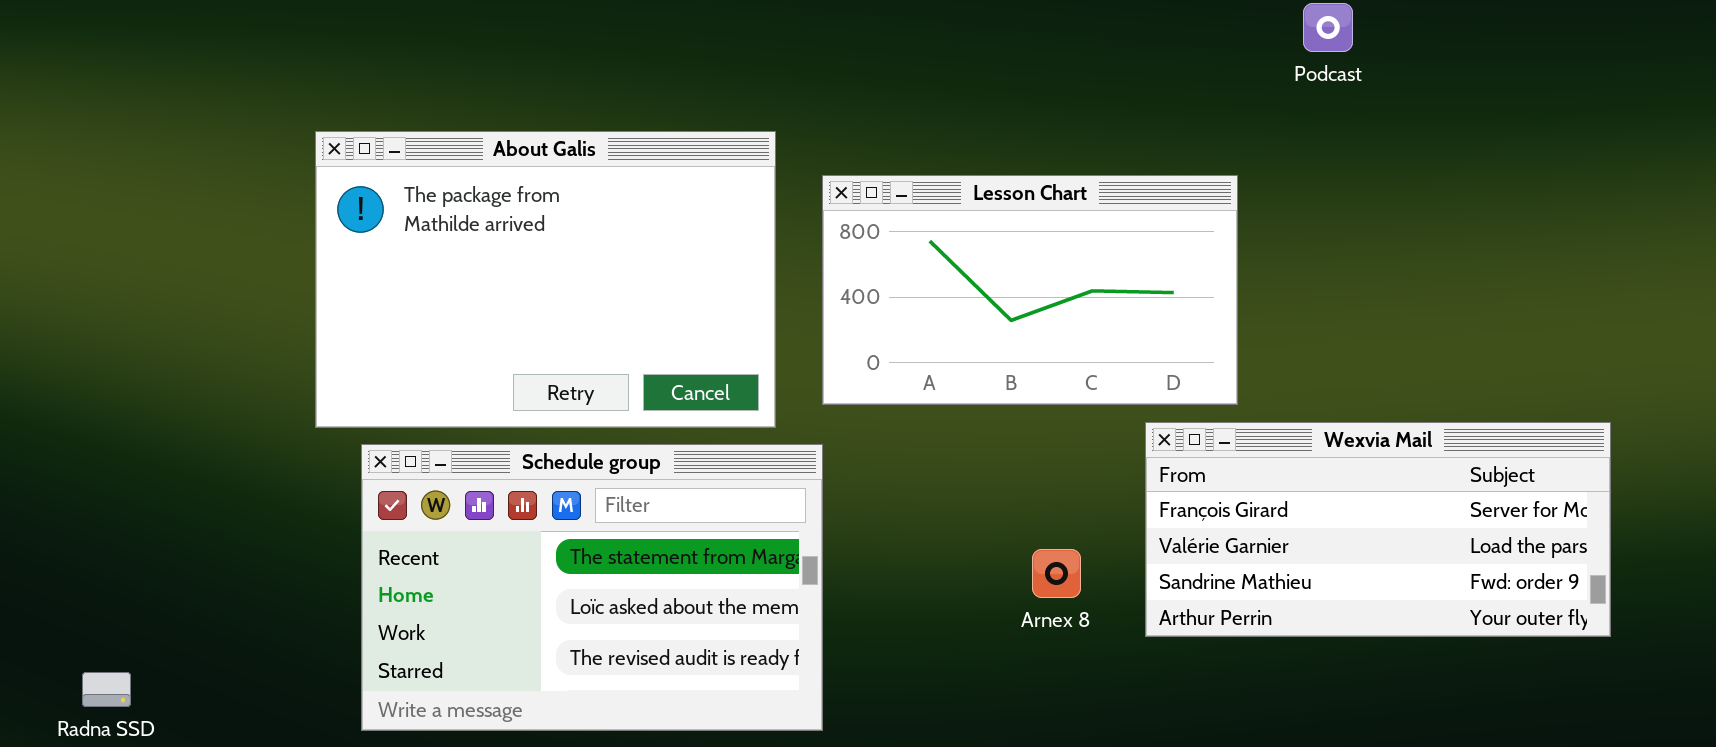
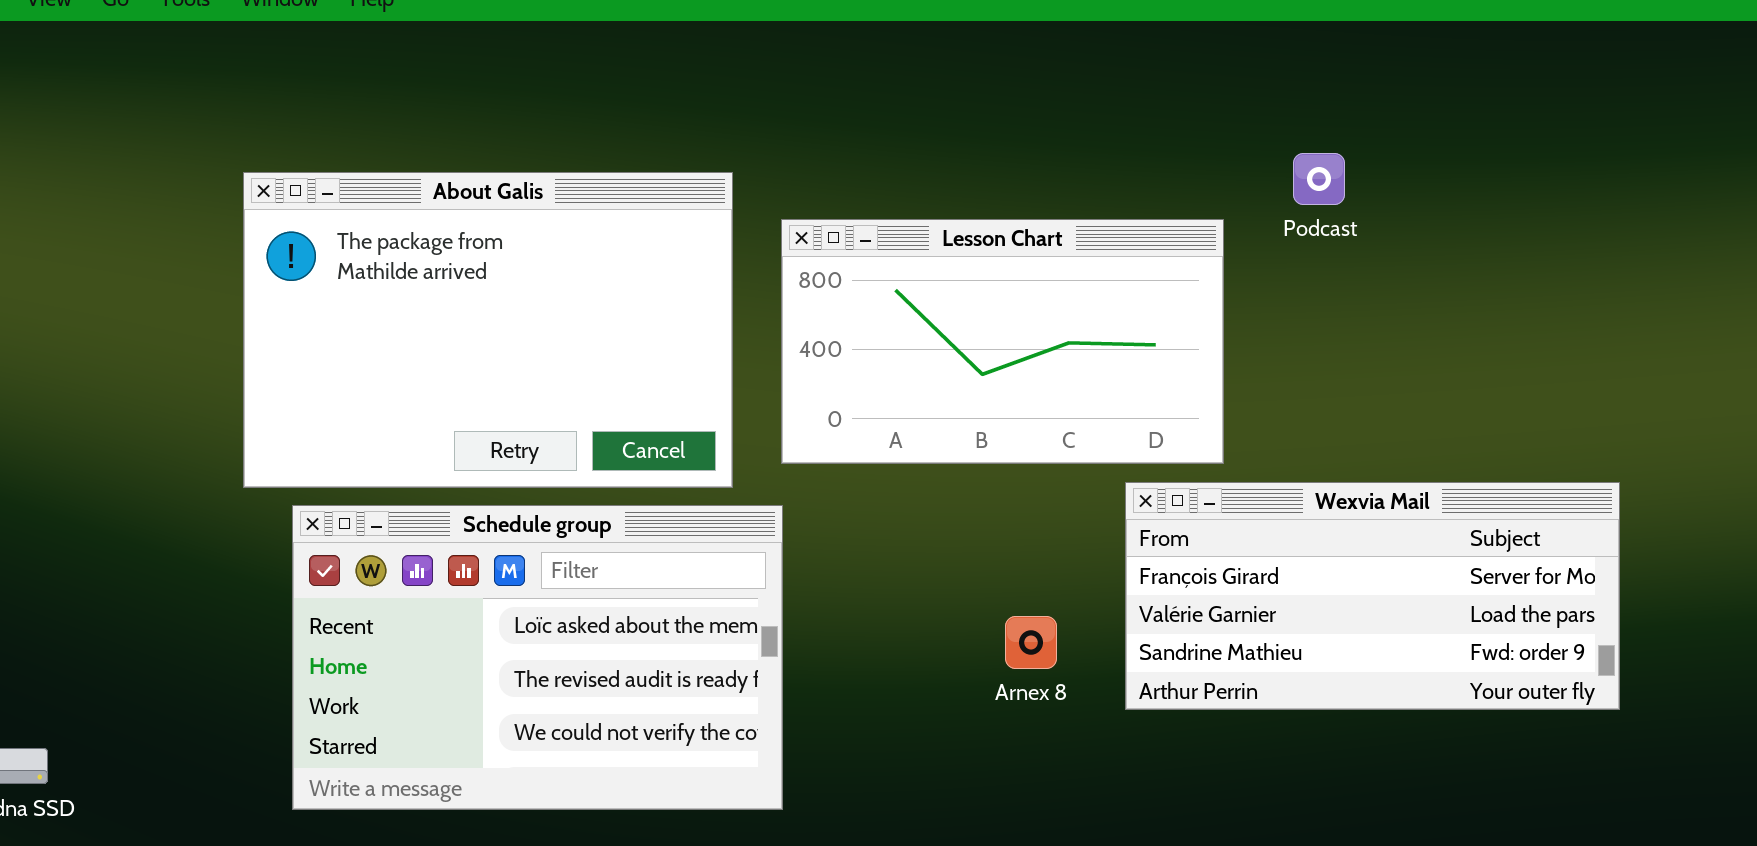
Podcast: [1303,3,1353,52] -> [1293,153,1345,205], moved
Schedule group: [361,444,823,731] -> [292,505,783,810], scrolled down 1 row

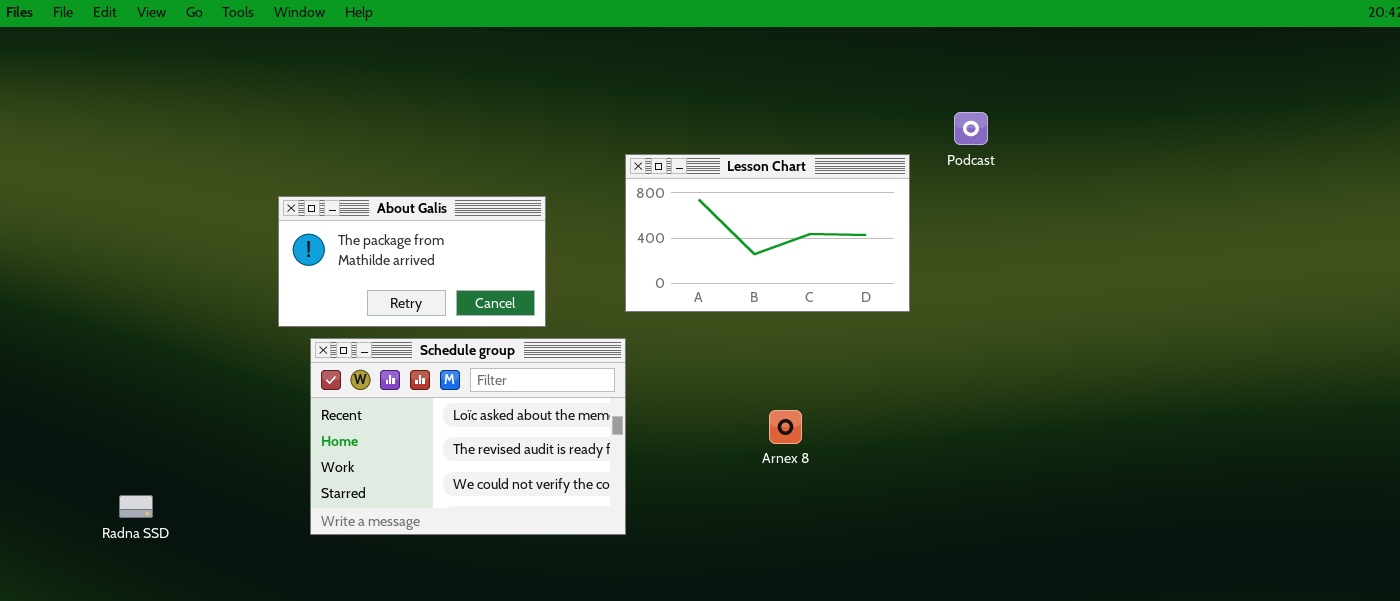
About Galis: [243,172,733,488] -> [278,196,546,327], resized
Wexvia Mail: [1125,482,1620,710] -> none, closed

